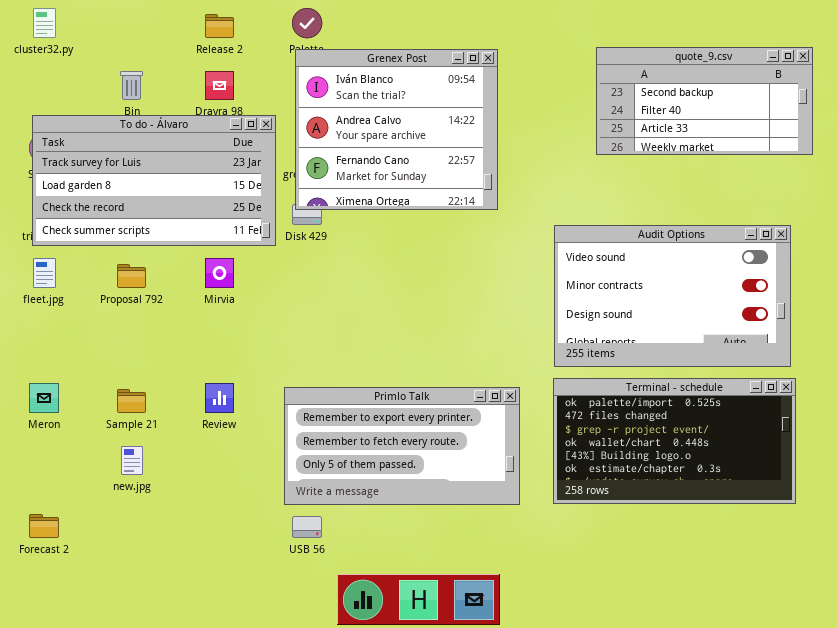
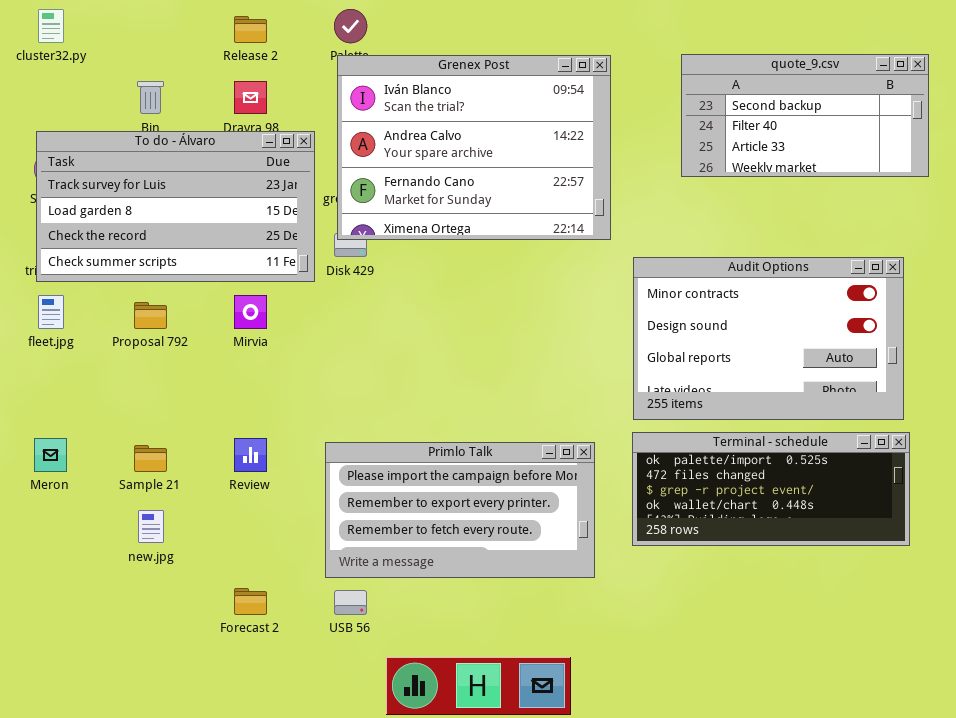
Grenex Post: [295,49,498,210] -> [337,55,611,240], resized
Audit Options: [554,225,791,367] -> [633,257,904,420], scrolled down 1 row
Terminal - schedule: [553,378,796,504] -> [632,432,910,546], resized
Primlo Talk: [284,387,520,505] -> [325,442,595,578], scrolled up 1 row
Forecast 2: [29,514,59,538] -> [234,588,267,615], moved

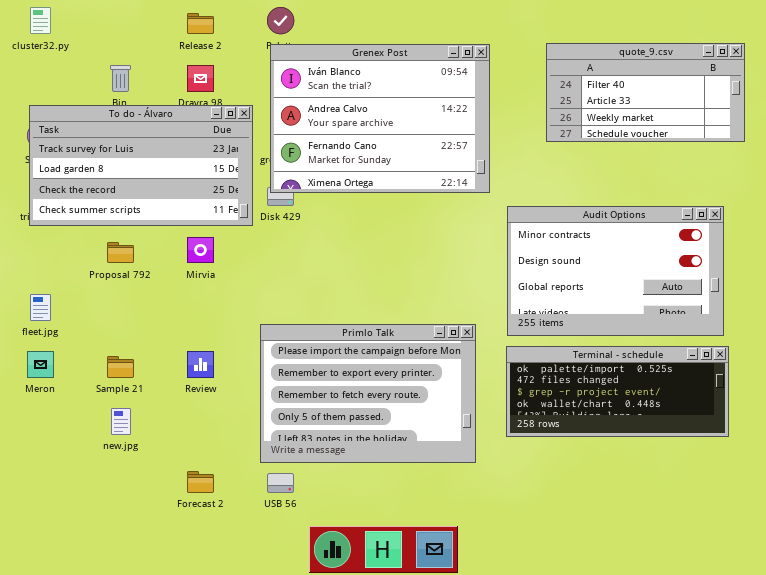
quote_9.csv: [681,54,929,177] -> [546,43,745,142], scrolled down 1 row
fleet.jpg: [38,295,64,329] -> [30,294,51,321], moved
Primlo Talk: [325,442,595,578] -> [260,324,476,463], resized

